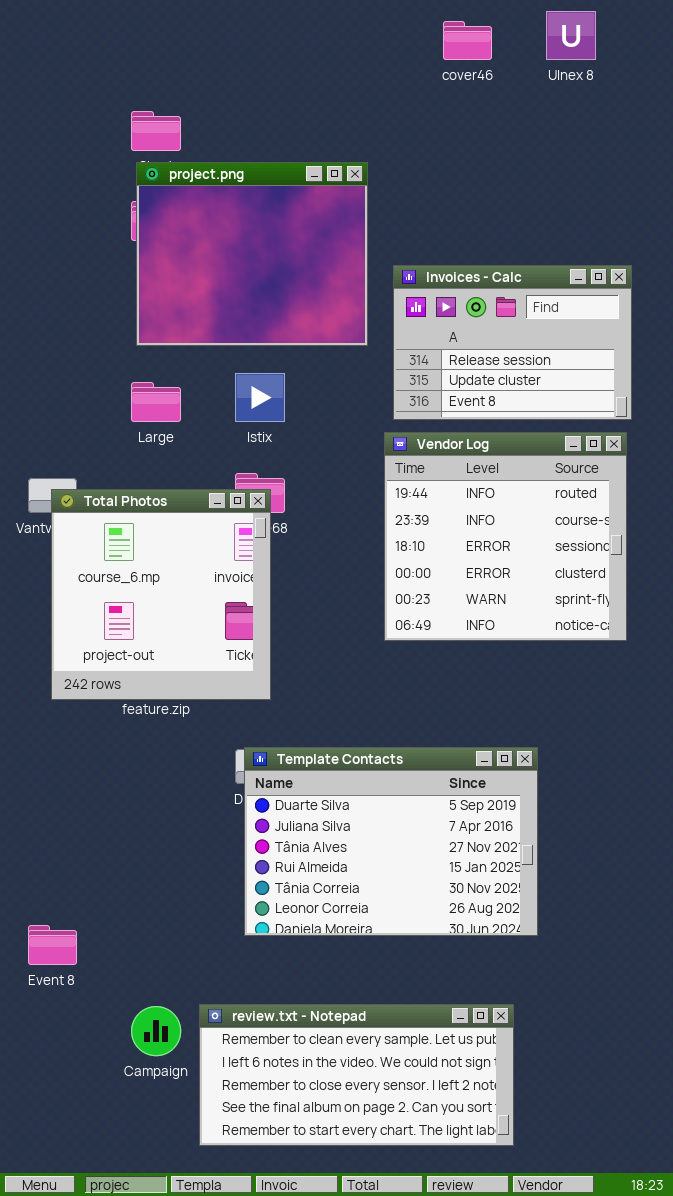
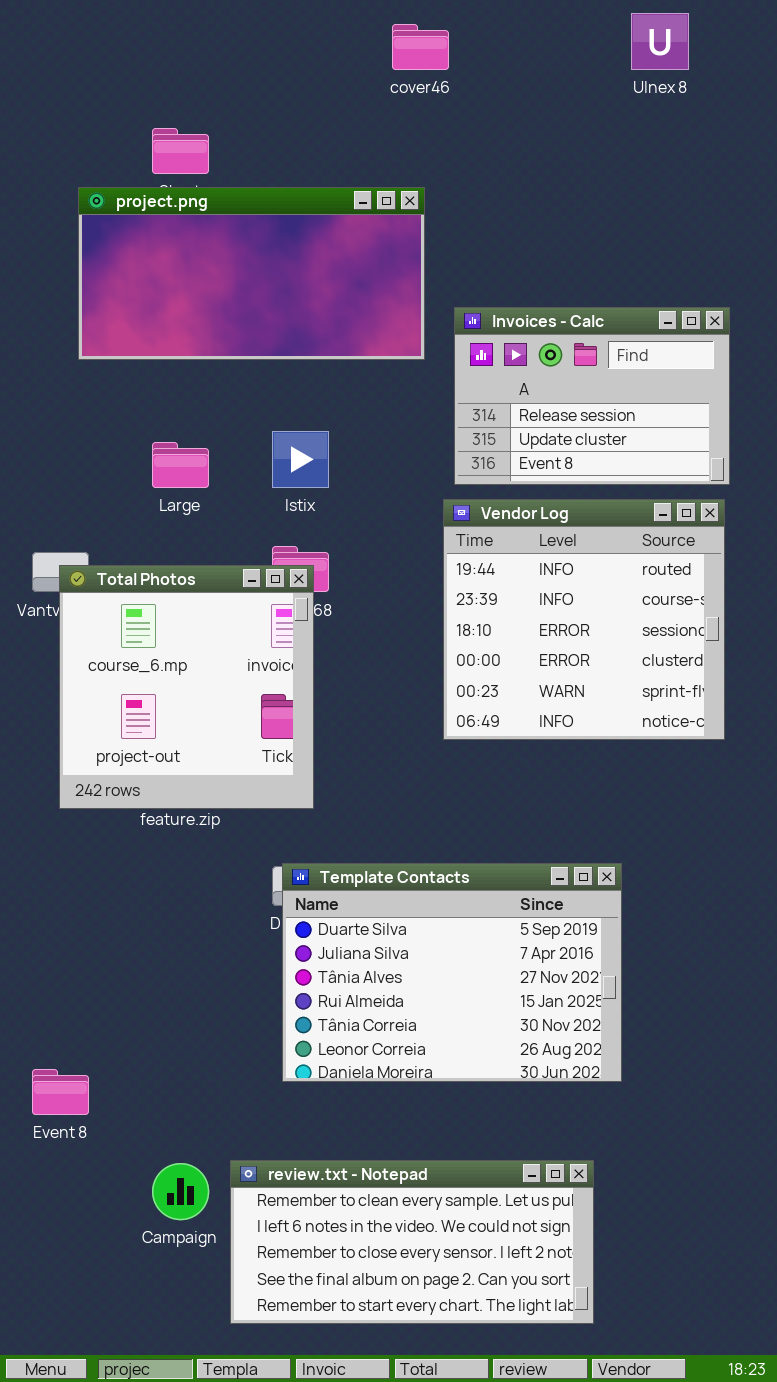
cover46: [443,21,492,60] -> [392,24,449,70], moved
project.png: [136,162,368,346] -> [78,187,425,360], resized

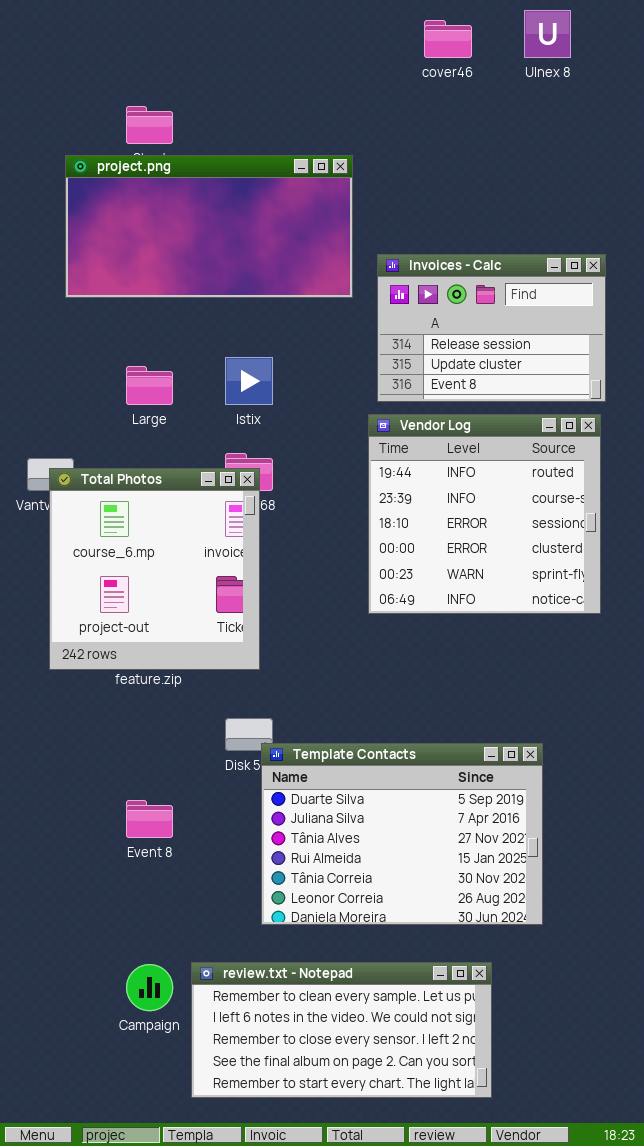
cover46: [392,24,449,70] -> [424,20,472,58], moved
Template Contacts: [282,863,622,1082] -> [261,743,543,925], moved
Event 8: [32,1069,89,1115] -> [126,800,173,838], moved

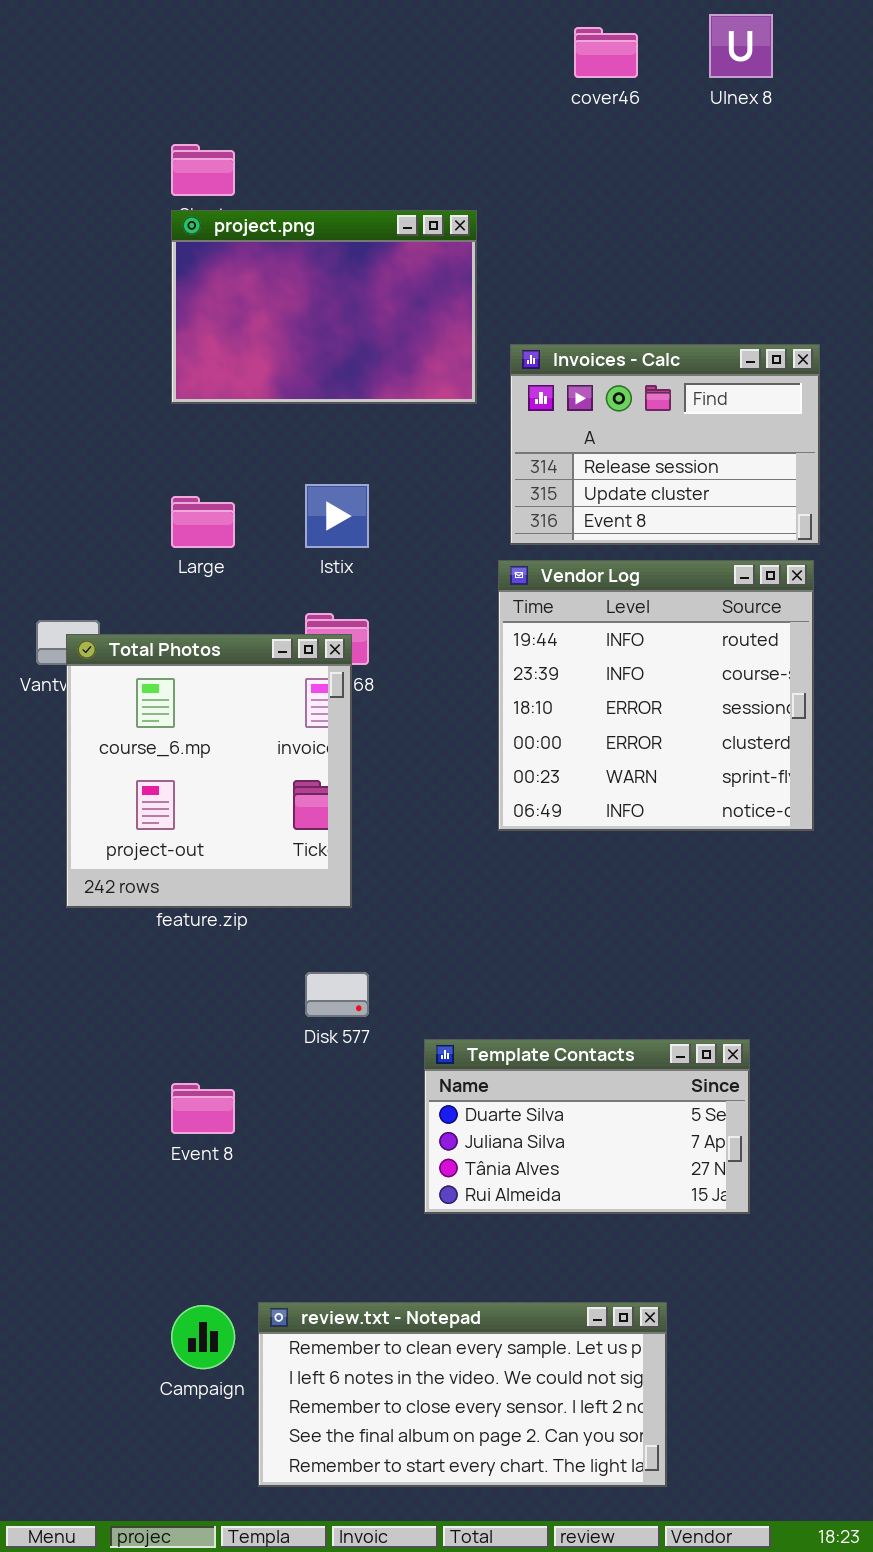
project.png: [65,155,353,298] -> [171,210,477,404], resized
Template Contacts: [261,743,543,925] -> [424,1039,750,1214], moved, resized

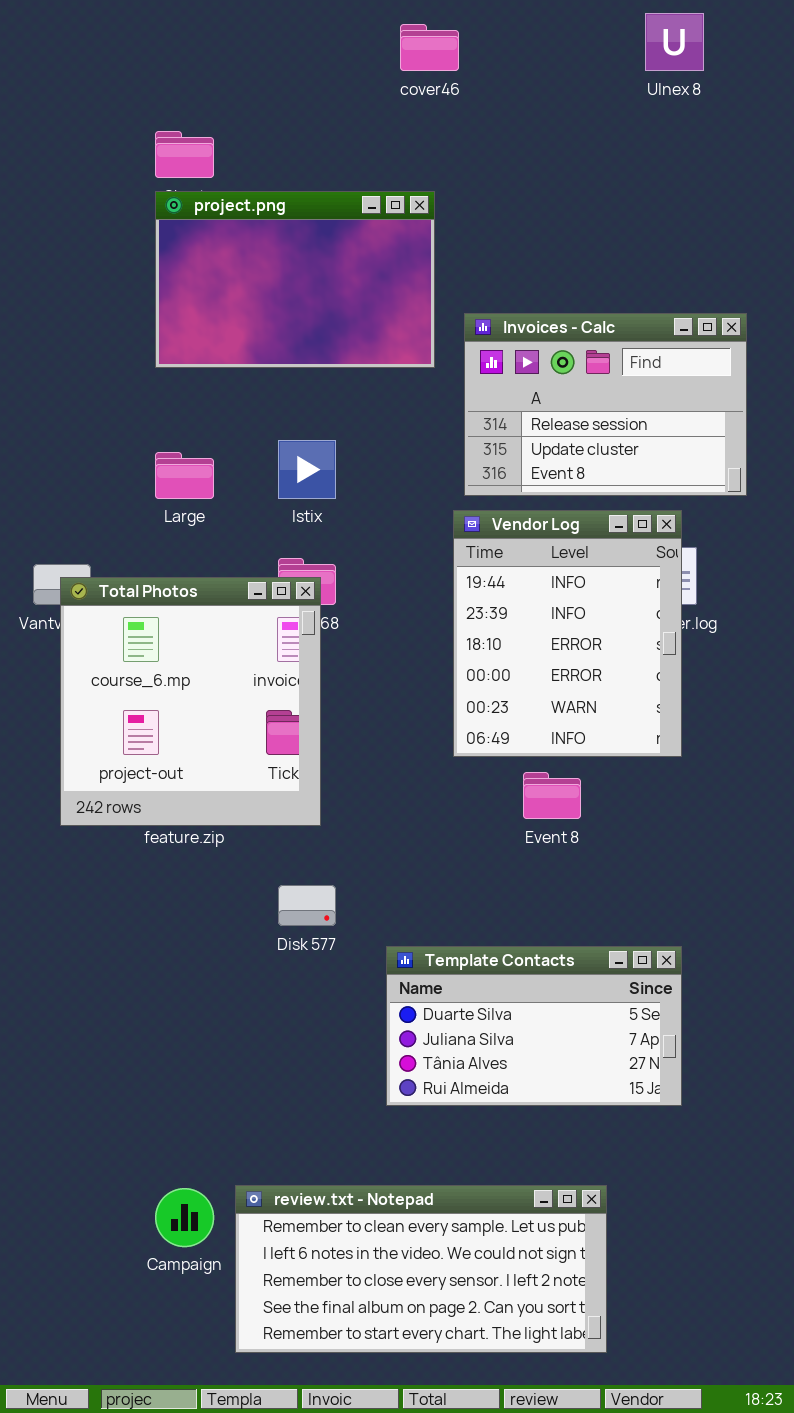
cover46: [574,27,638,78] -> [400,24,459,71], moved
Vendor Log: [498,560,814,831] -> [453,510,682,757], resized
Event 8: [171,1083,235,1134] -> [523,772,581,819], moved

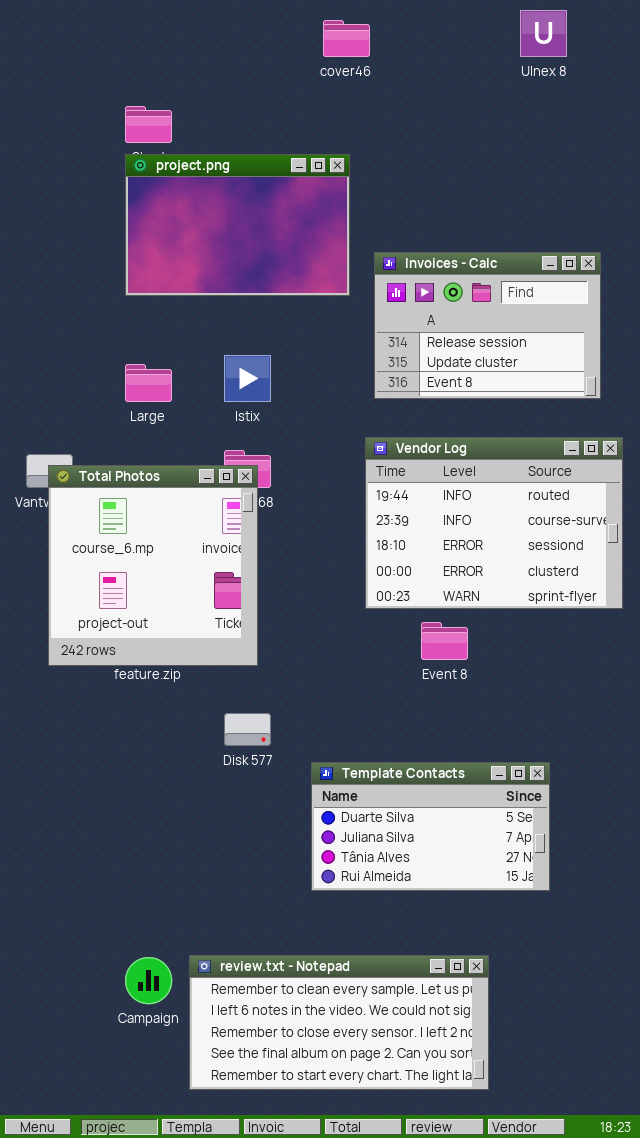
Vendor Log: [453,510,682,757] -> [365,437,623,609], resized

